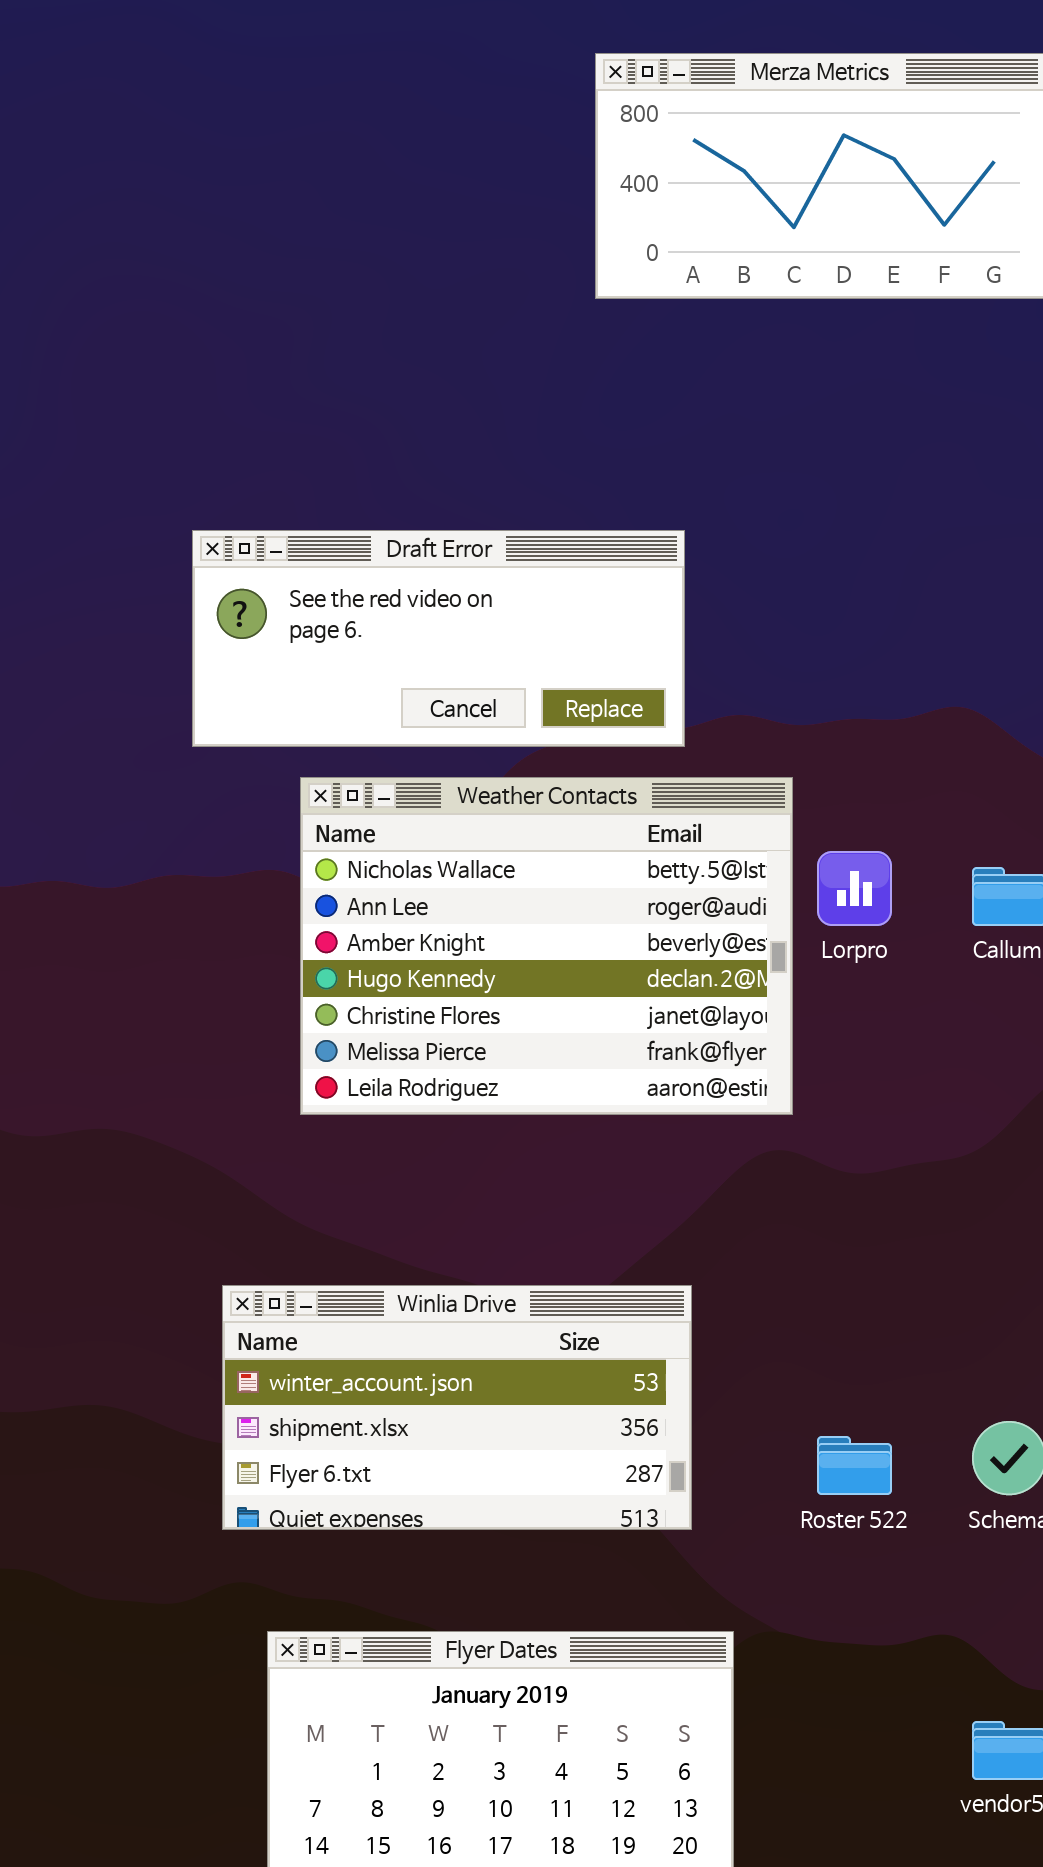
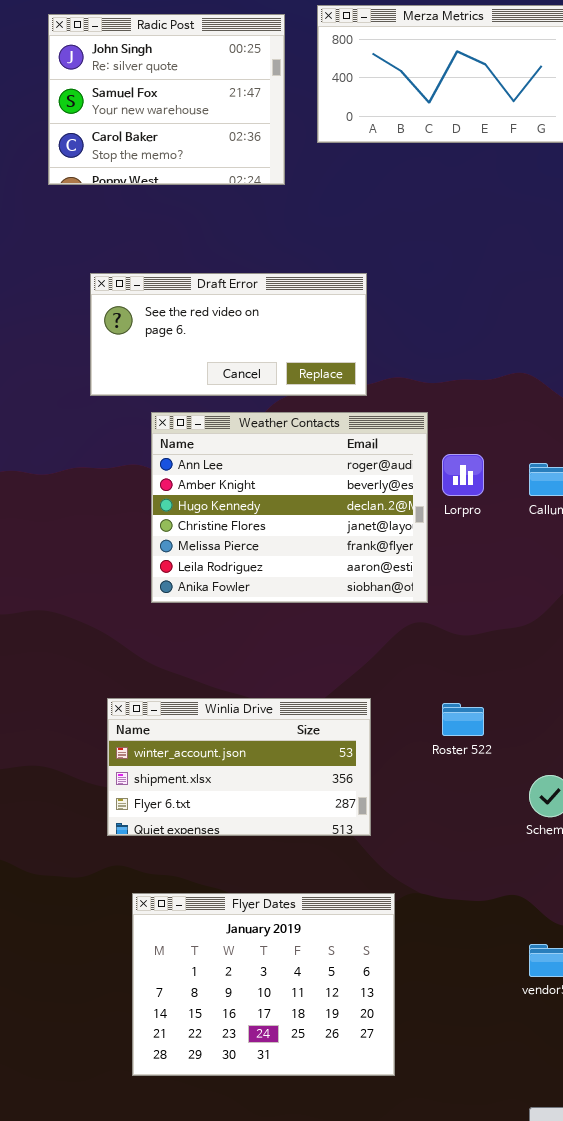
Radic Post: none -> [48,14,285,185], opened
Weather Contacts: [300,777,793,1115] -> [151,412,428,603], scrolled down 1 row
Roster 522: [817,1436,892,1495] -> [442,703,484,736], moved

